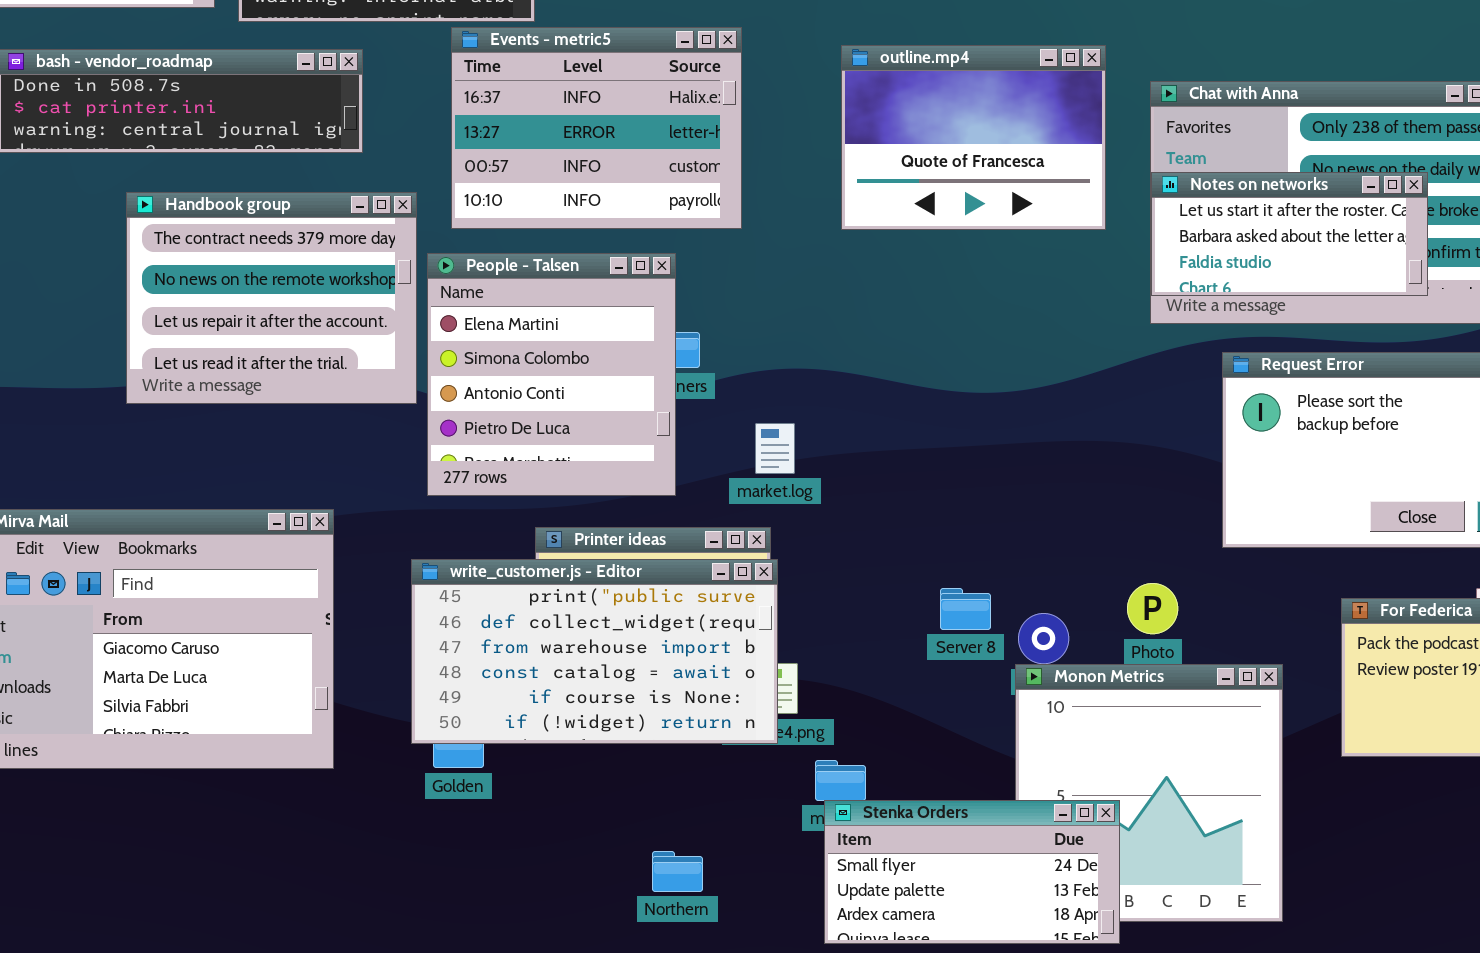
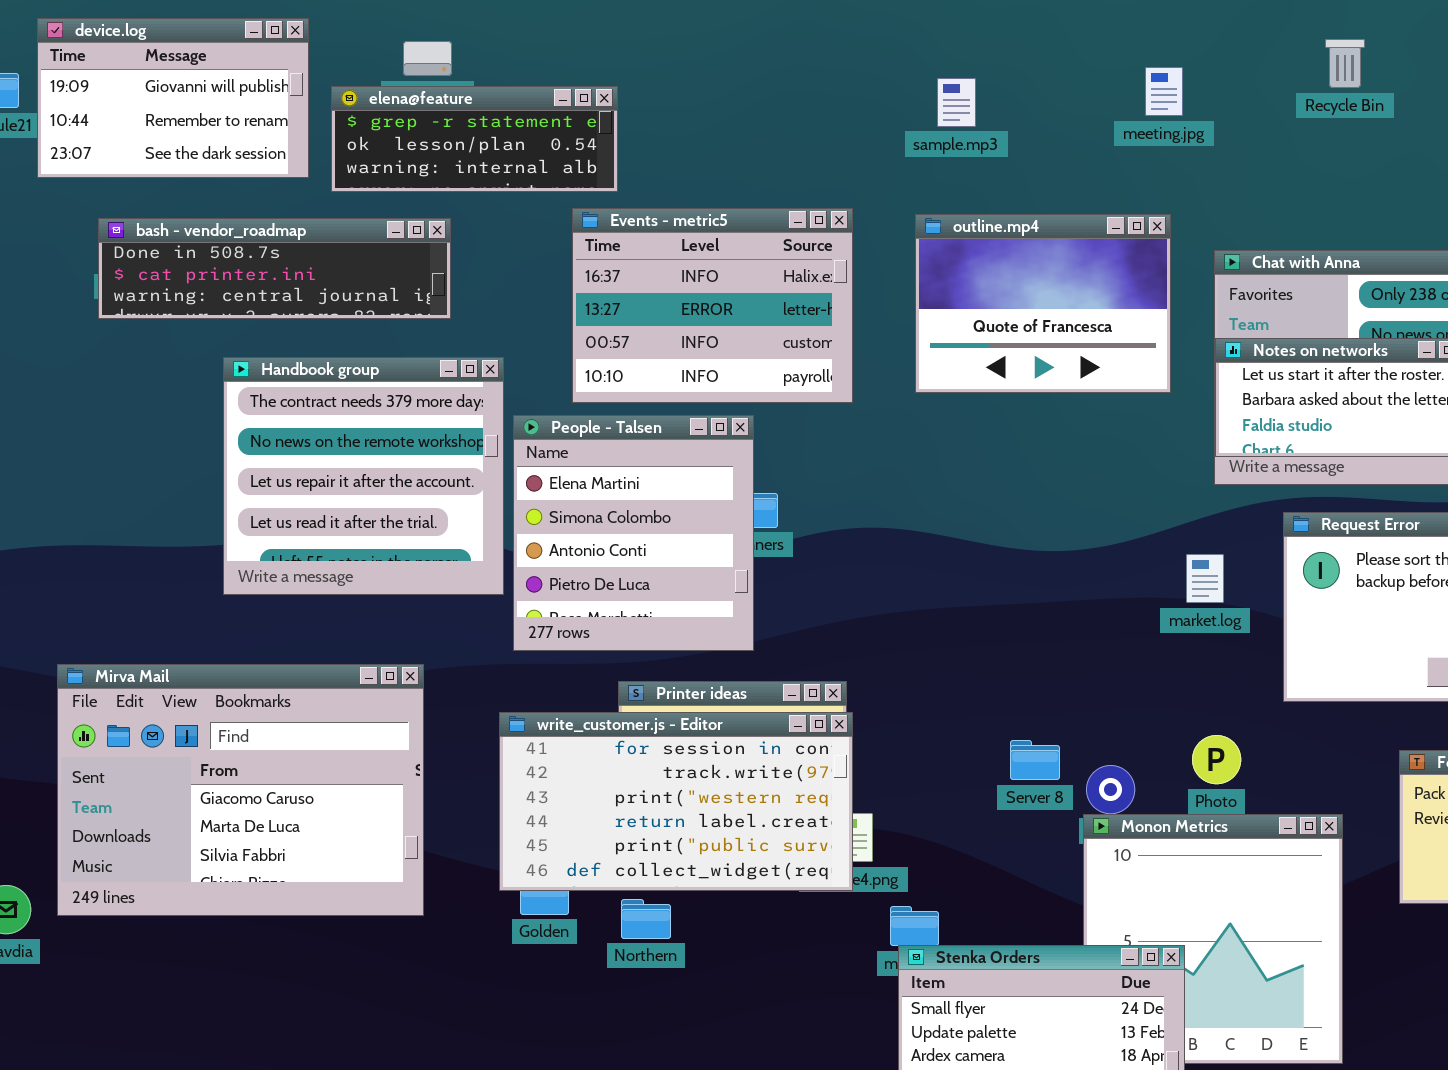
Events - metric5: [451,27,742,229] -> [572,208,853,403], moved
Handbook group: [126,192,417,404] -> [223,357,504,595], resized
market.log: [755,423,795,474] -> [1186,554,1224,603], moved
write_customer.js - Editor: [411,559,778,744] -> [499,712,853,891], scrolled up 4 rows
Northern: [652,851,703,892] -> [621,899,671,939], moved

